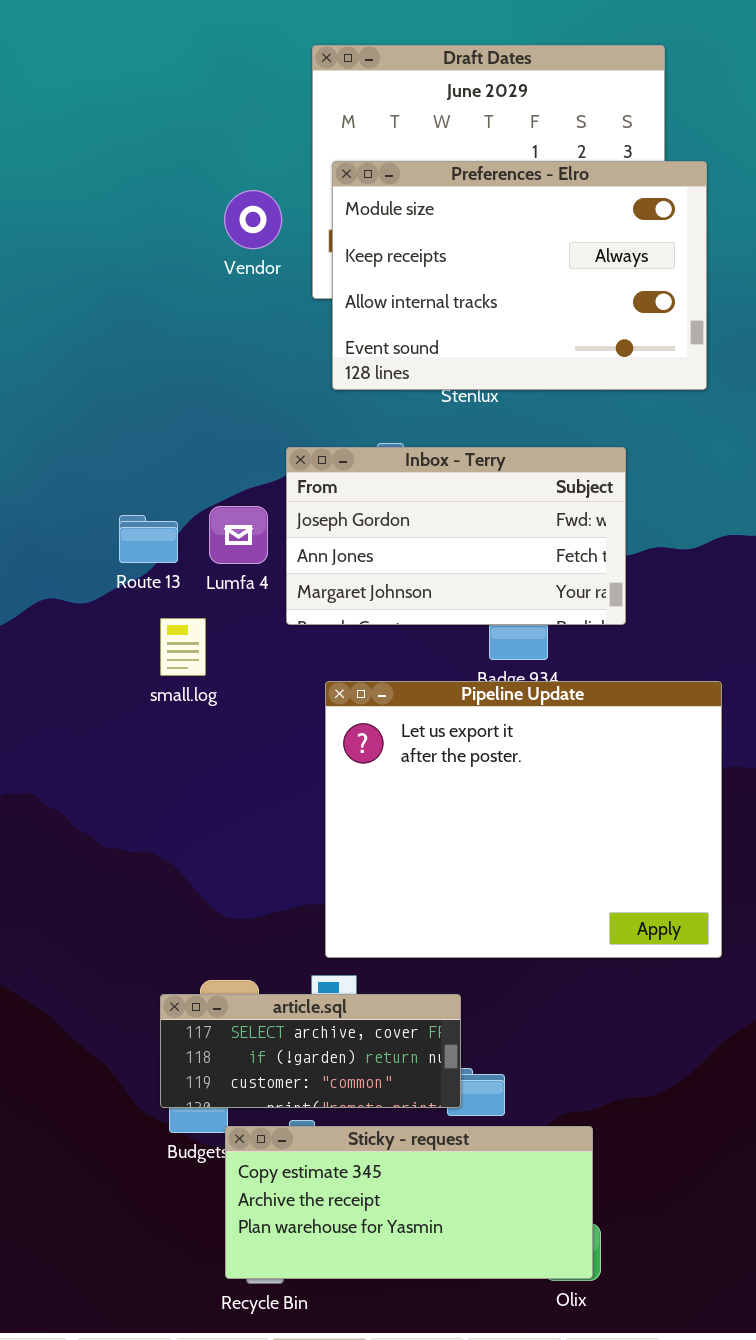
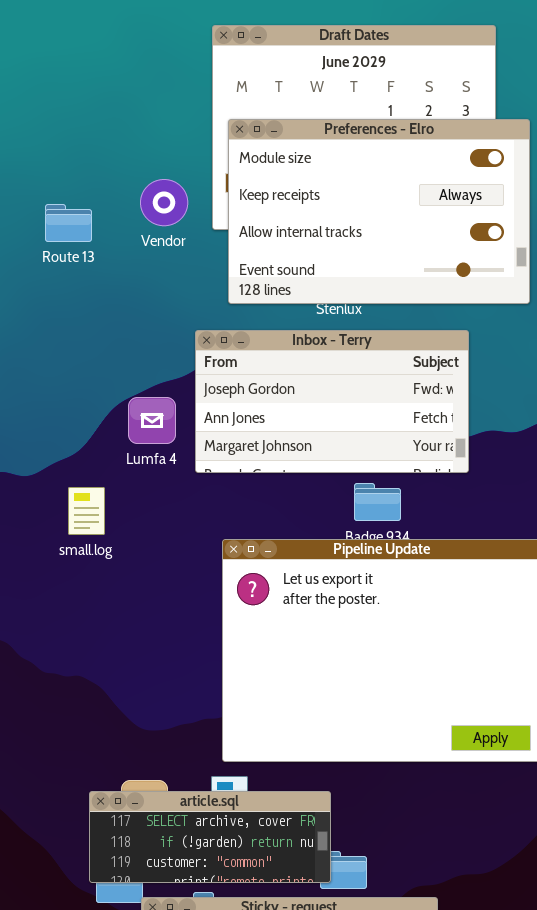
Vendor: [224,190,282,249] -> [140,179,188,226], moved
Inbox - Terry: [286,447,626,625] -> [195,330,469,473], moved
Route 13: [119,515,178,563] -> [45,204,92,242], moved
small.log: [160,618,206,676] -> [68,487,105,535], moved

